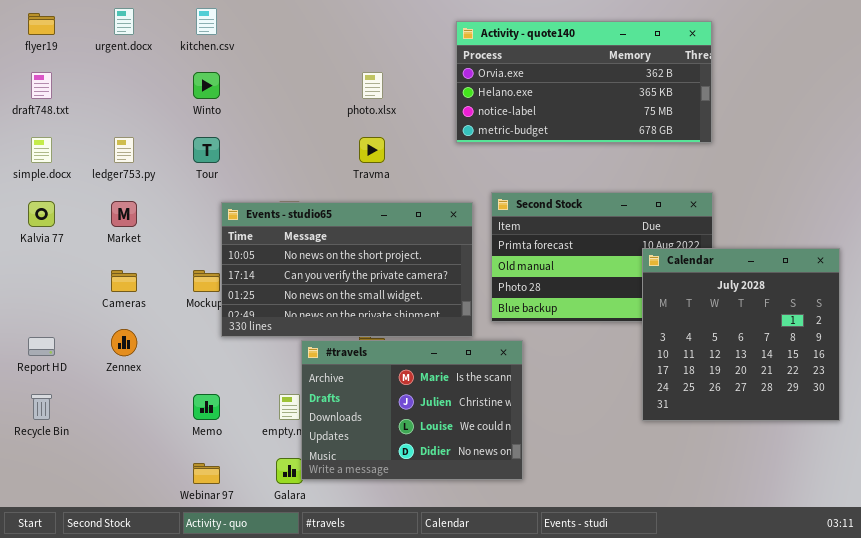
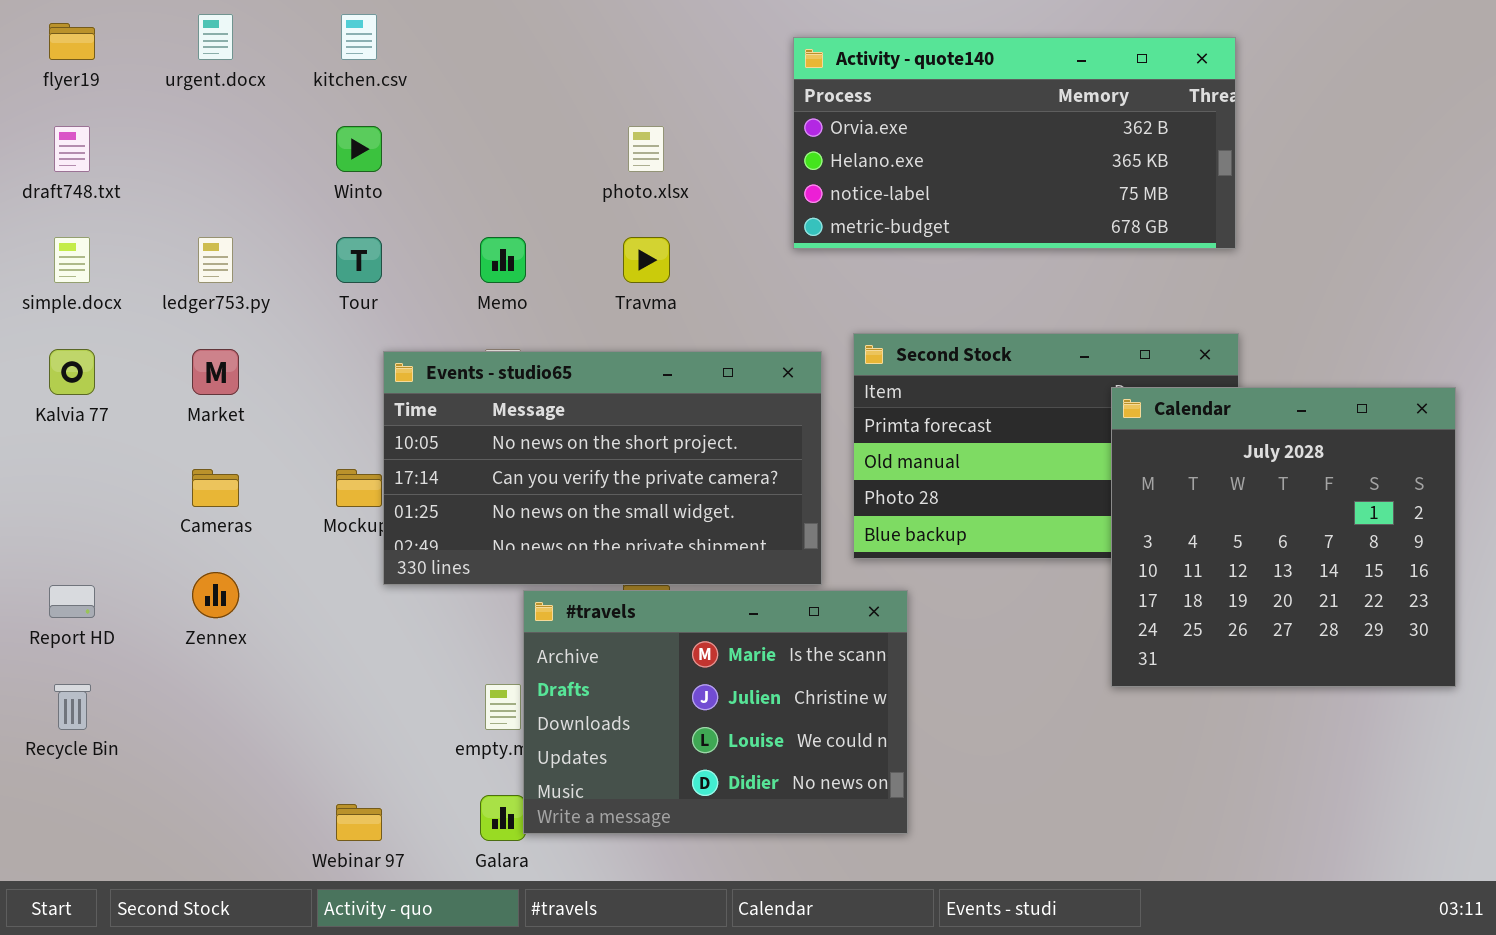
Calendar: [642,248,840,421] -> [1111,387,1456,687], moved
Memo: [193,394,220,420] -> [480,237,526,283], moved

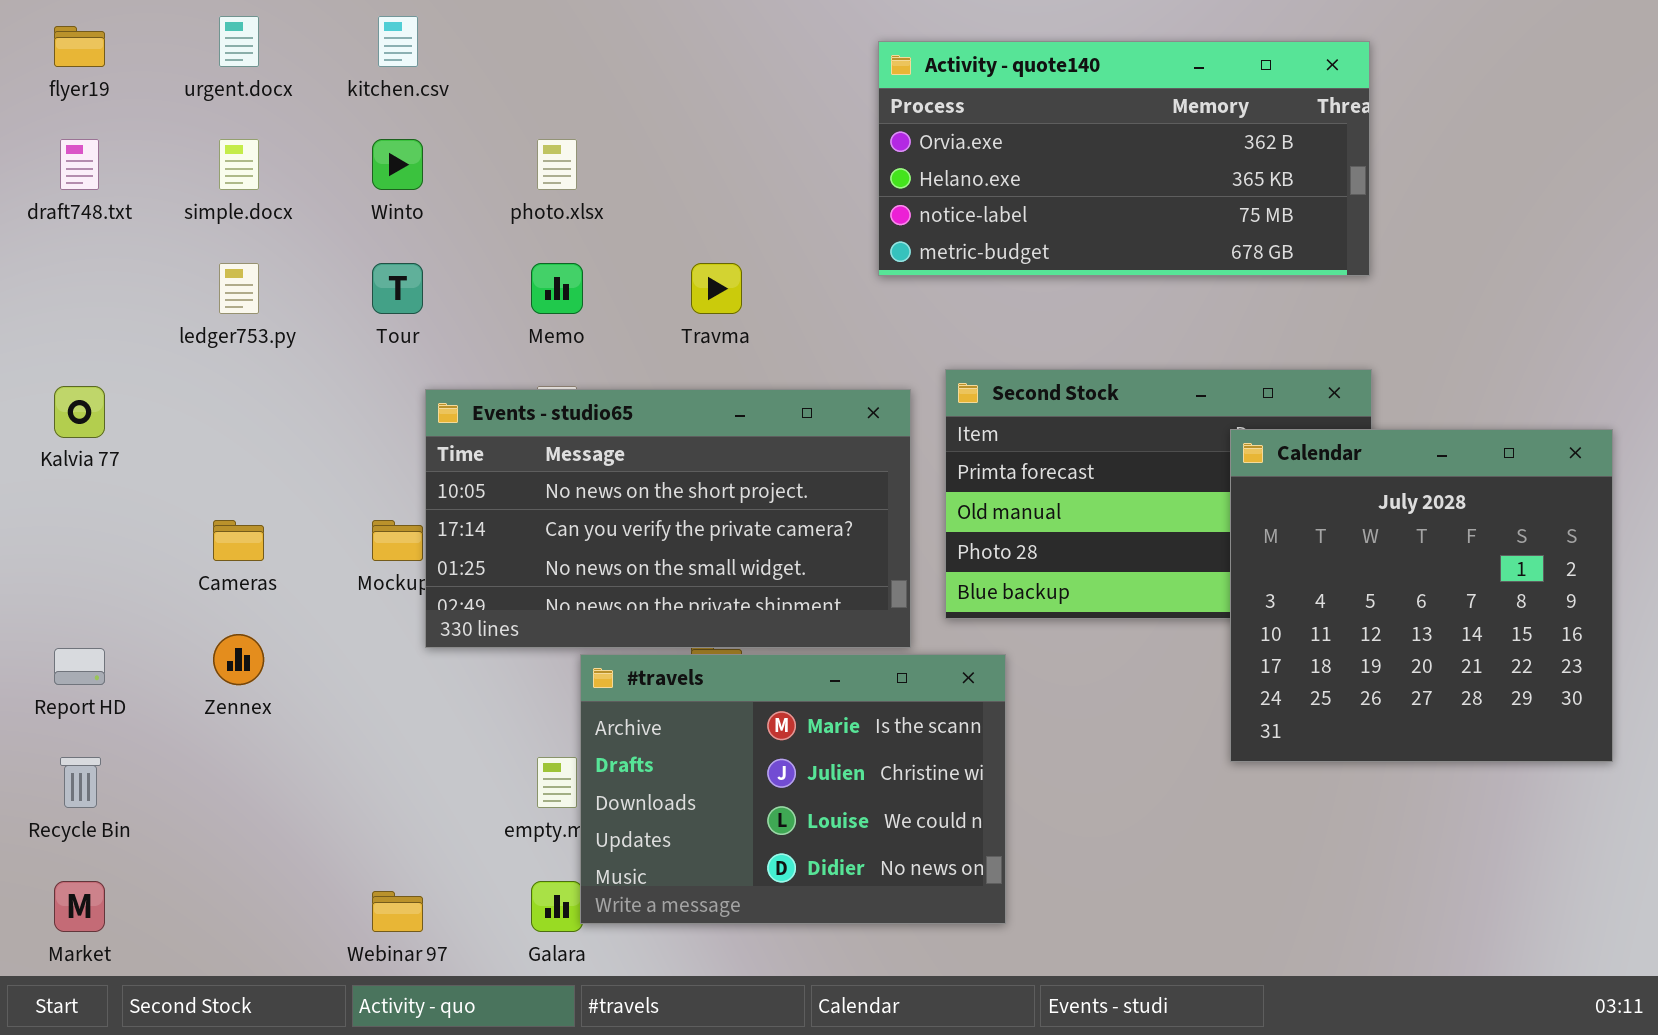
photo.xlsx: [628,126,664,172] -> [537,139,577,190], moved
simple.docx: [54,237,90,283] -> [219,139,259,190], moved
Market: [192,349,239,395] -> [54,881,105,932], moved

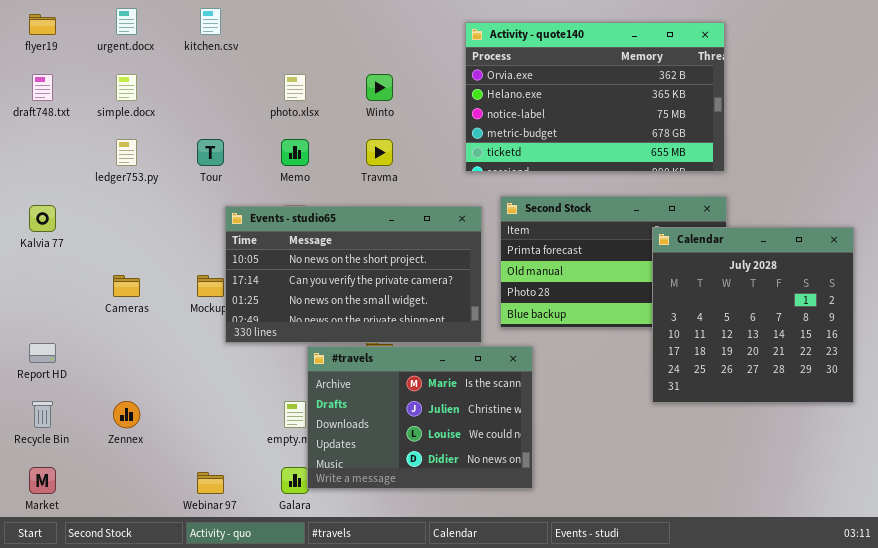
Activity - quote140: [878,41,1370,276] -> [465,22,725,172], resized
Winto: [372,139,423,190] -> [366,74,393,101], moved
Zennex: [213,634,264,685] -> [113,401,140,428], moved

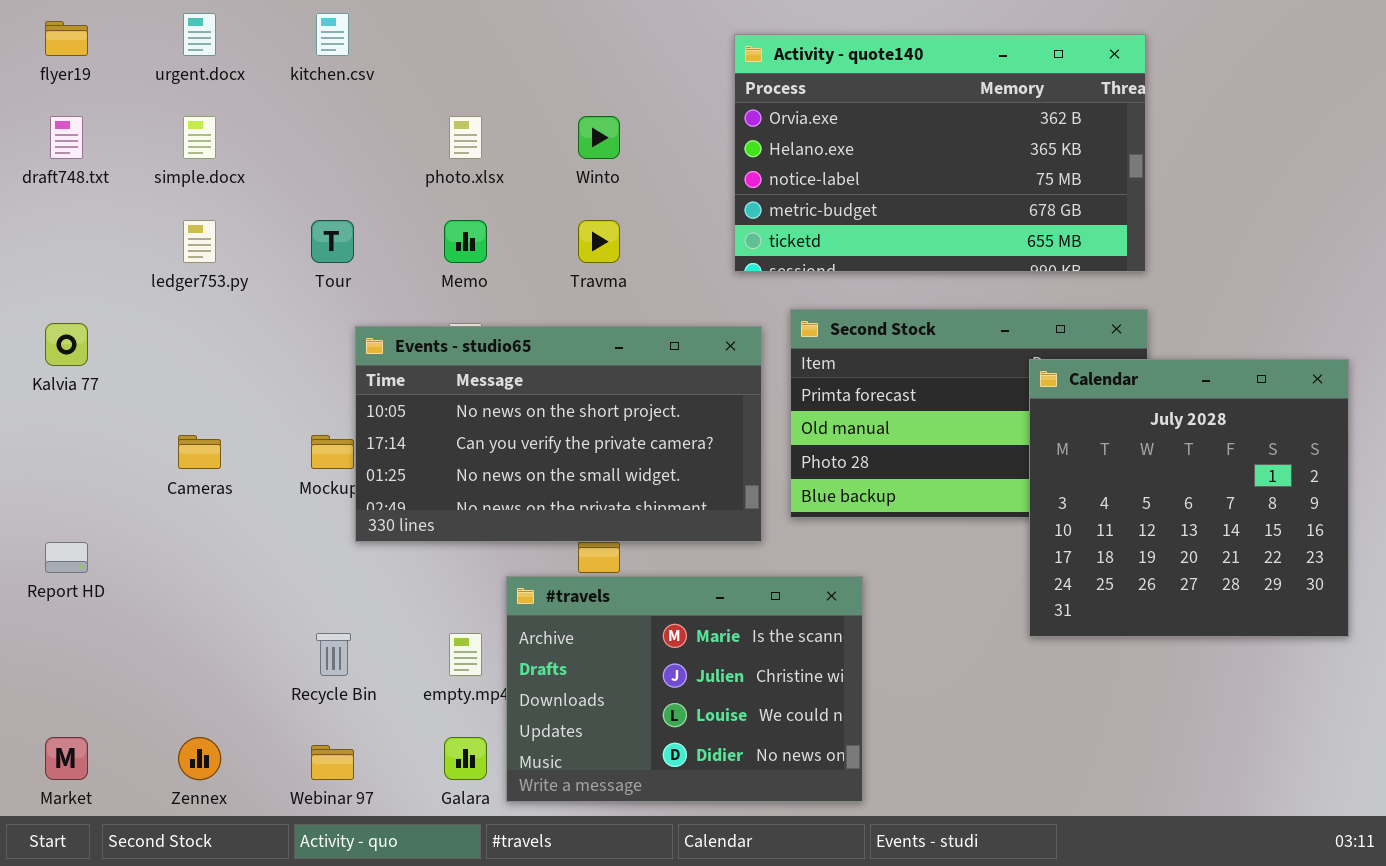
#travels: [307,346,533,489] -> [506,576,863,802], moved
Recycle Bin: [32,401,53,428] -> [316,633,351,676], moved
Zennex: [113,401,140,428] -> [178,737,221,780], moved

